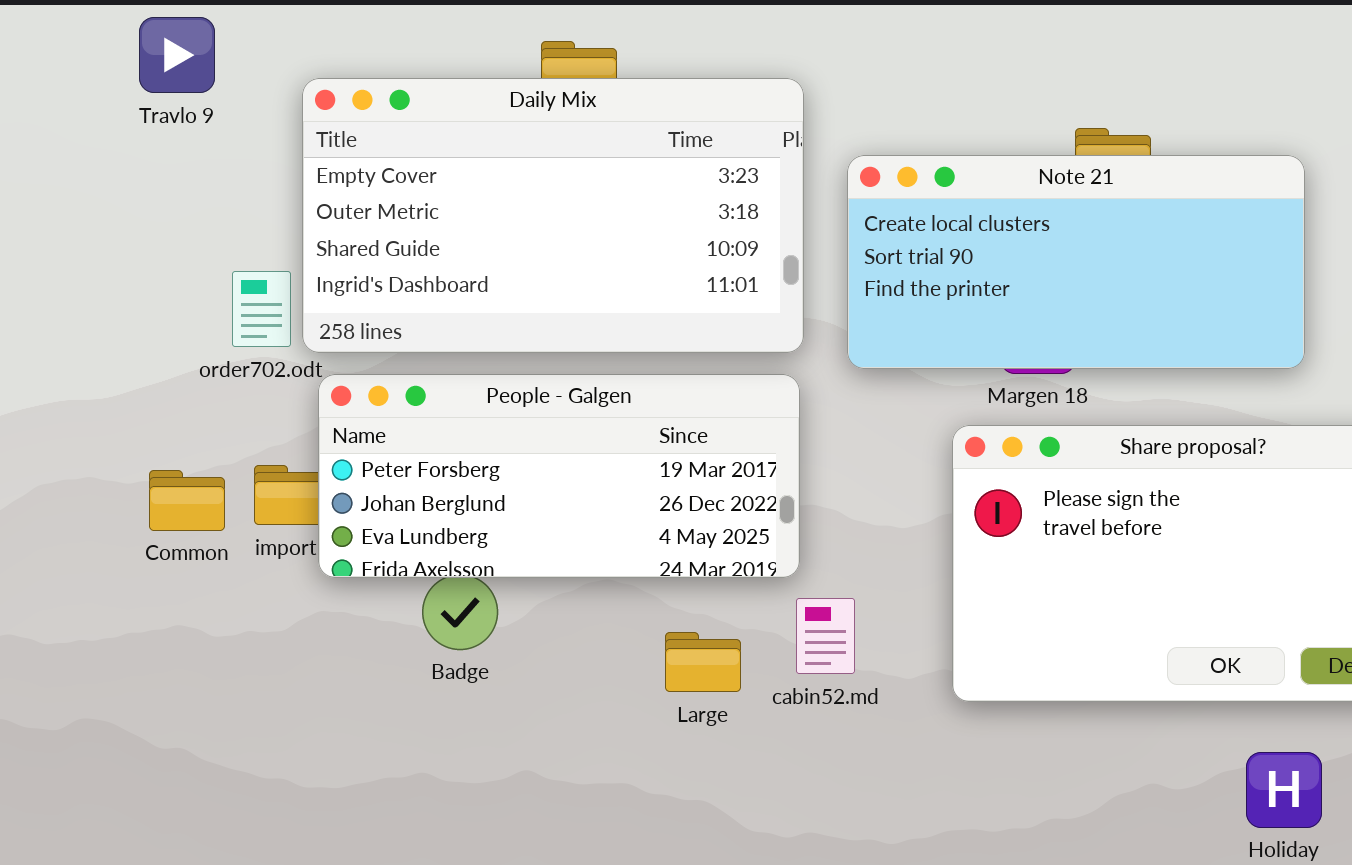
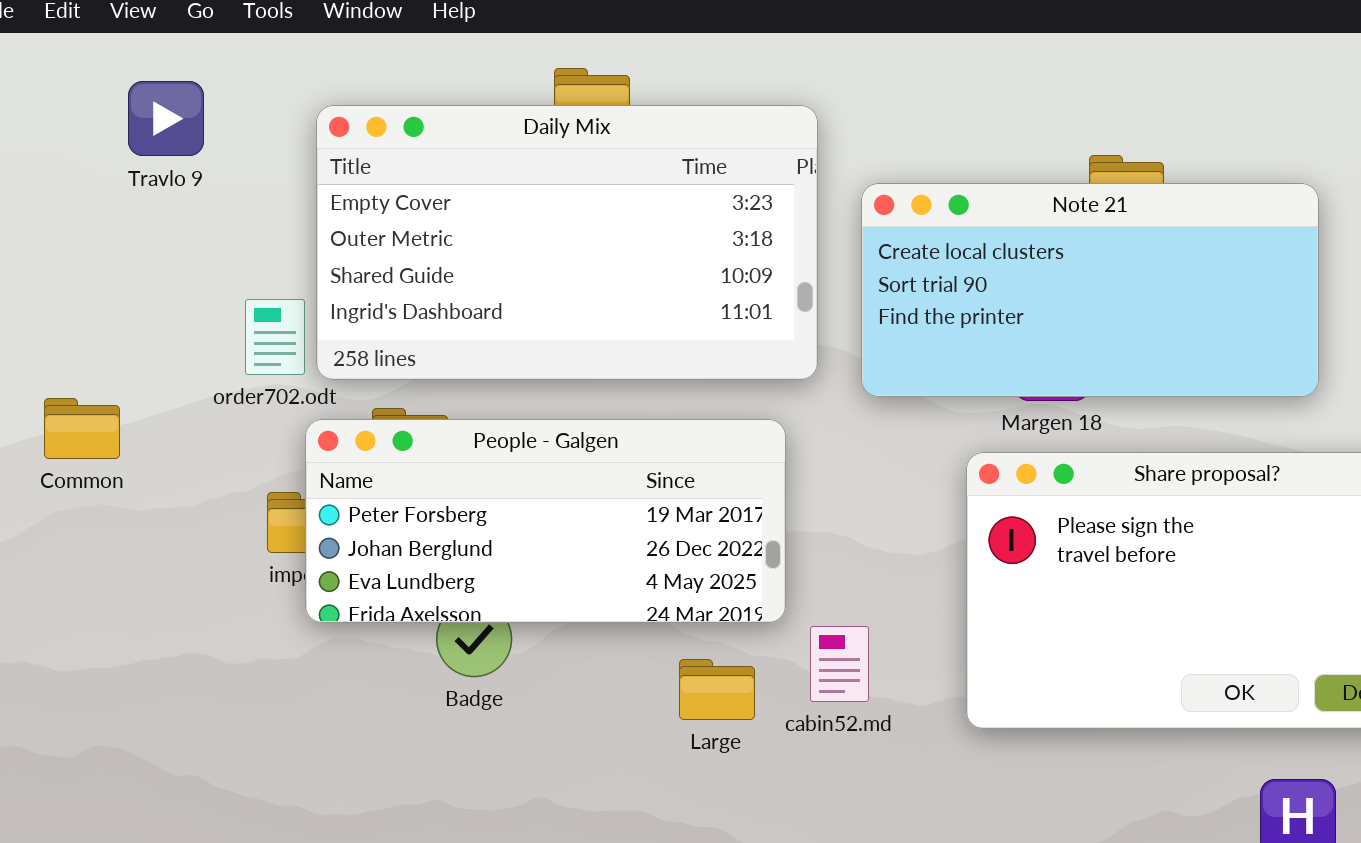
Travlo 9: [139,17,215,93] -> [128,81,204,156], moved
People - Galgen: [318,374,800,578] -> [305,419,786,623], moved
Common: [149,470,225,531] -> [44,398,120,459], moved

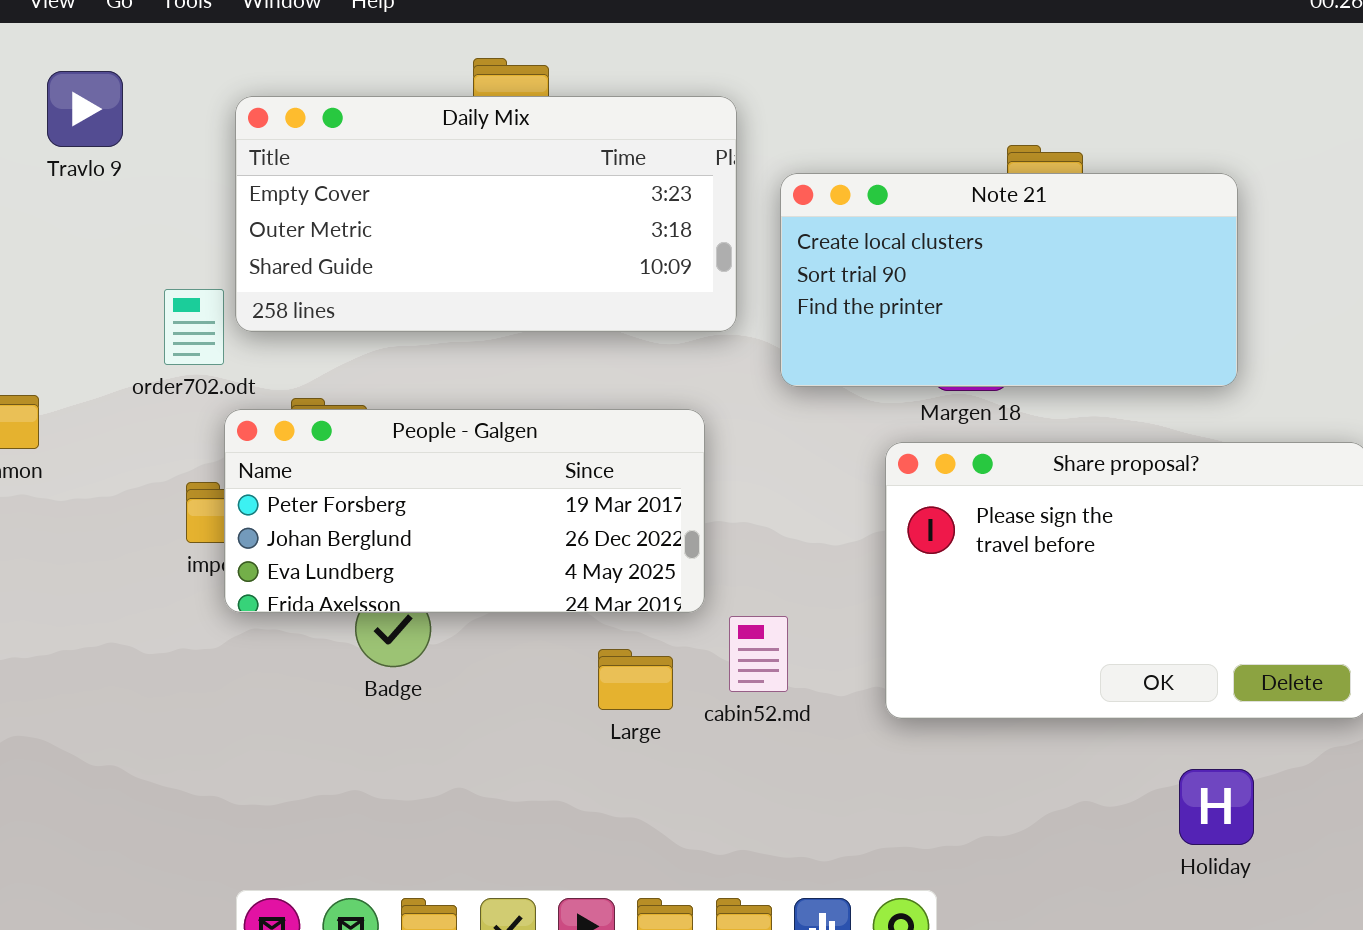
Daily Mix: [316,105,818,380] -> [235,96,737,332], resized

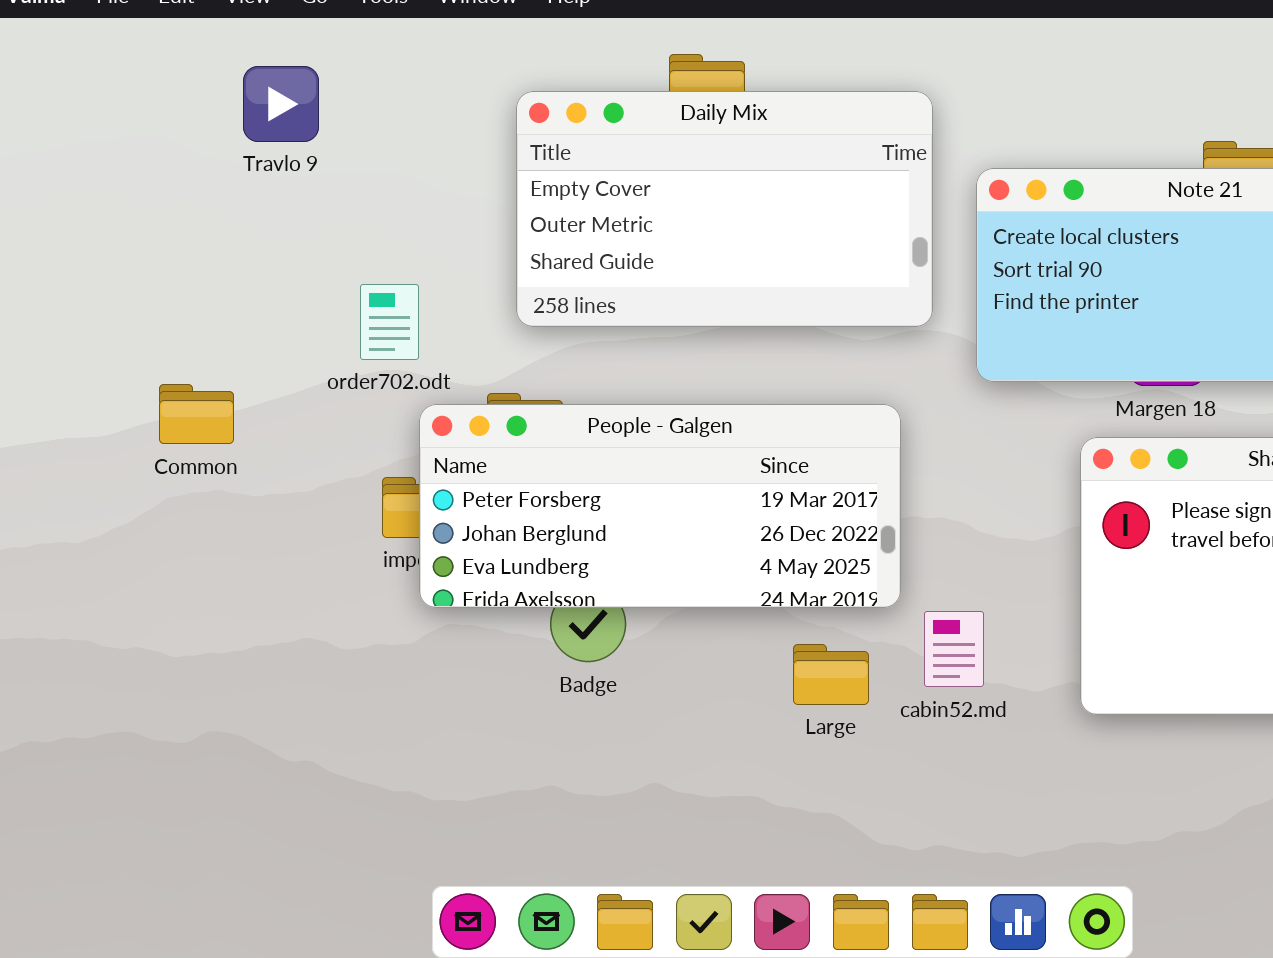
Daily Mix: [235,96,737,332] -> [516,91,933,327], resized

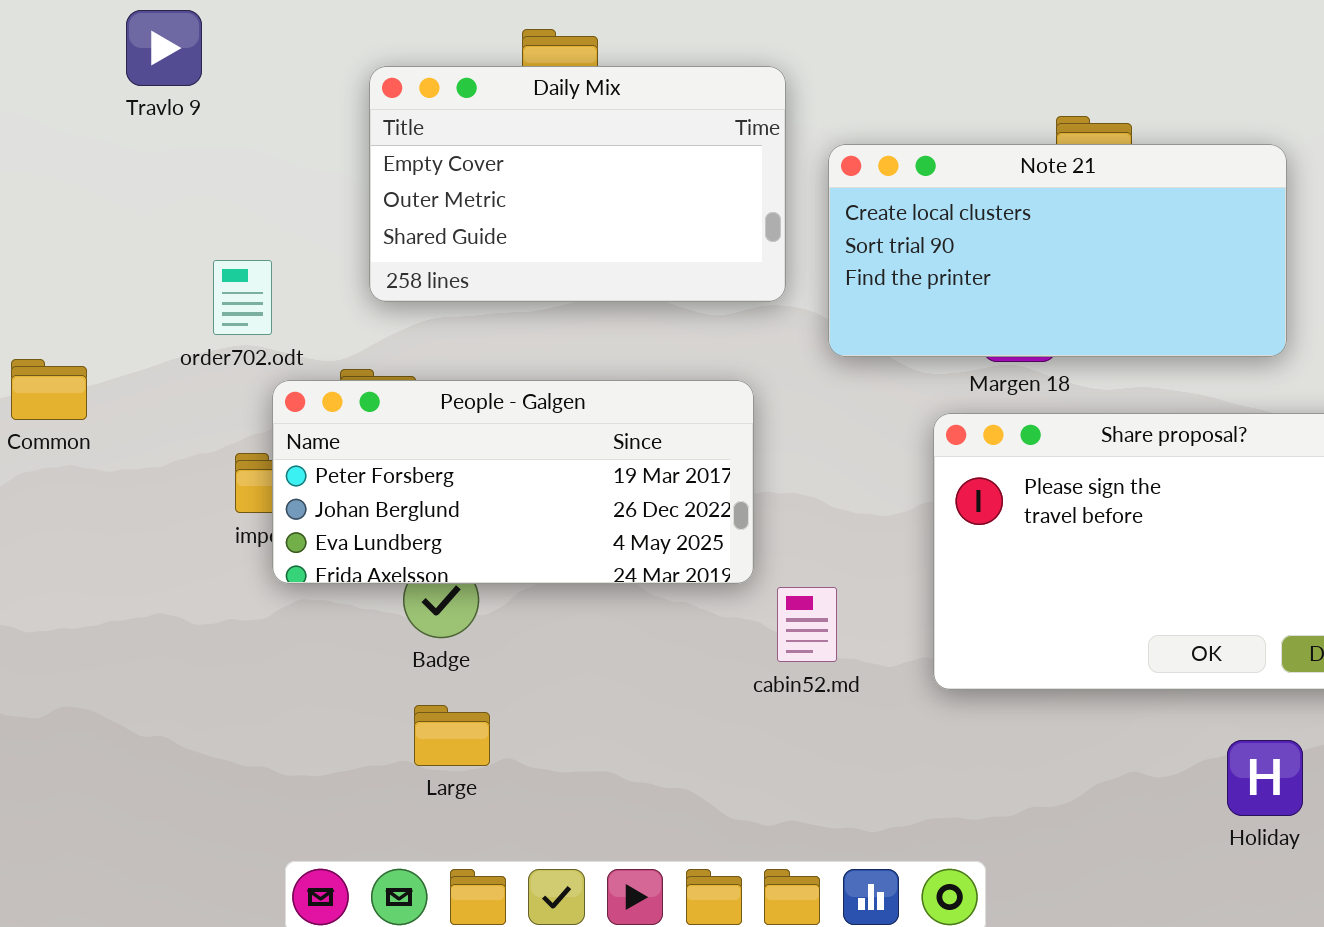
Travlo 9: [243,66,319,142] -> [126,10,202,86], moved
Large: [793,644,869,705] -> [414,705,490,766], moved

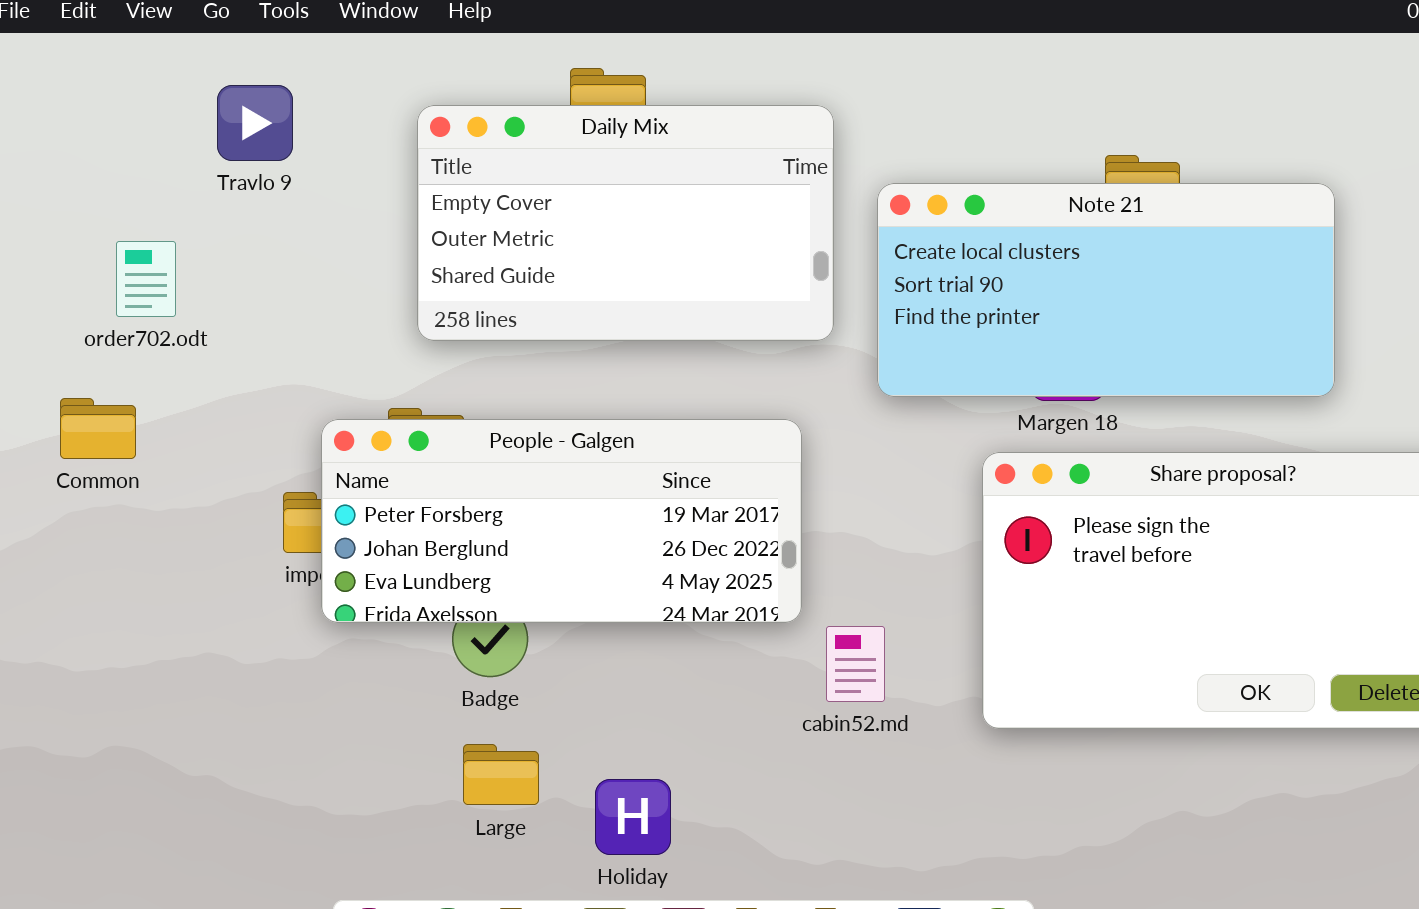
Travlo 9: [126,10,202,86] -> [217,85,293,161], moved
order702.odt: [213,260,272,335] -> [116,241,176,317], moved
Holiday: [1227,740,1303,816] -> [595,779,671,855], moved

